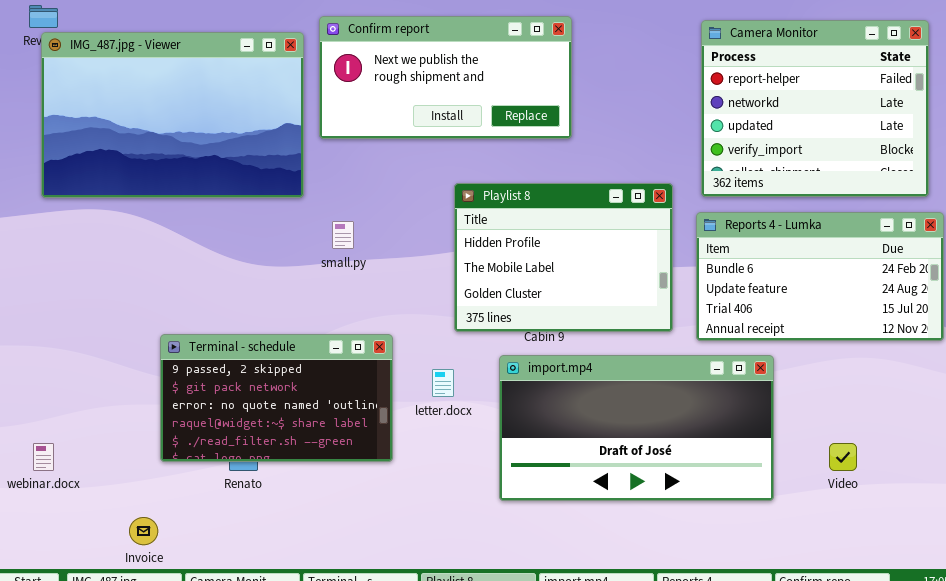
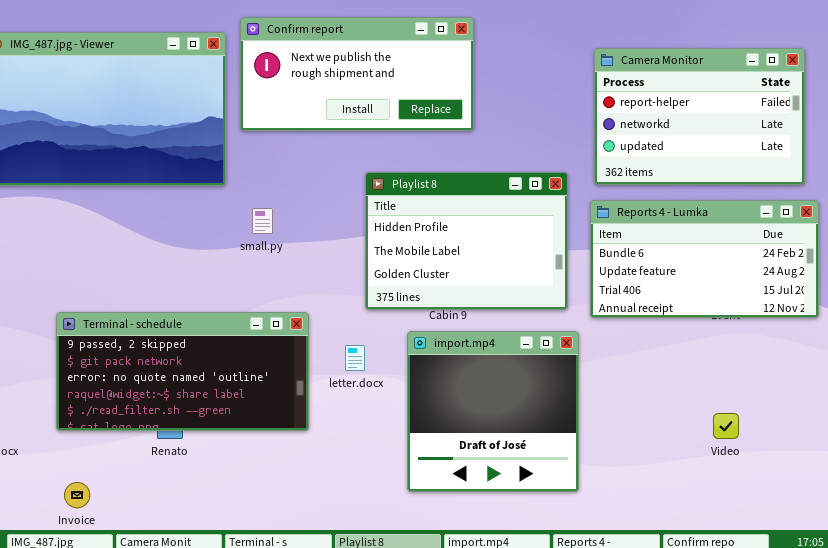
Camera Monitor: [701,20,929,197] -> [594,48,805,185], resized
Terminal - schedule: [160,334,393,462] -> [56,312,309,431], resized
import.mp4: [499,355,774,501] -> [407,331,579,492], resized

